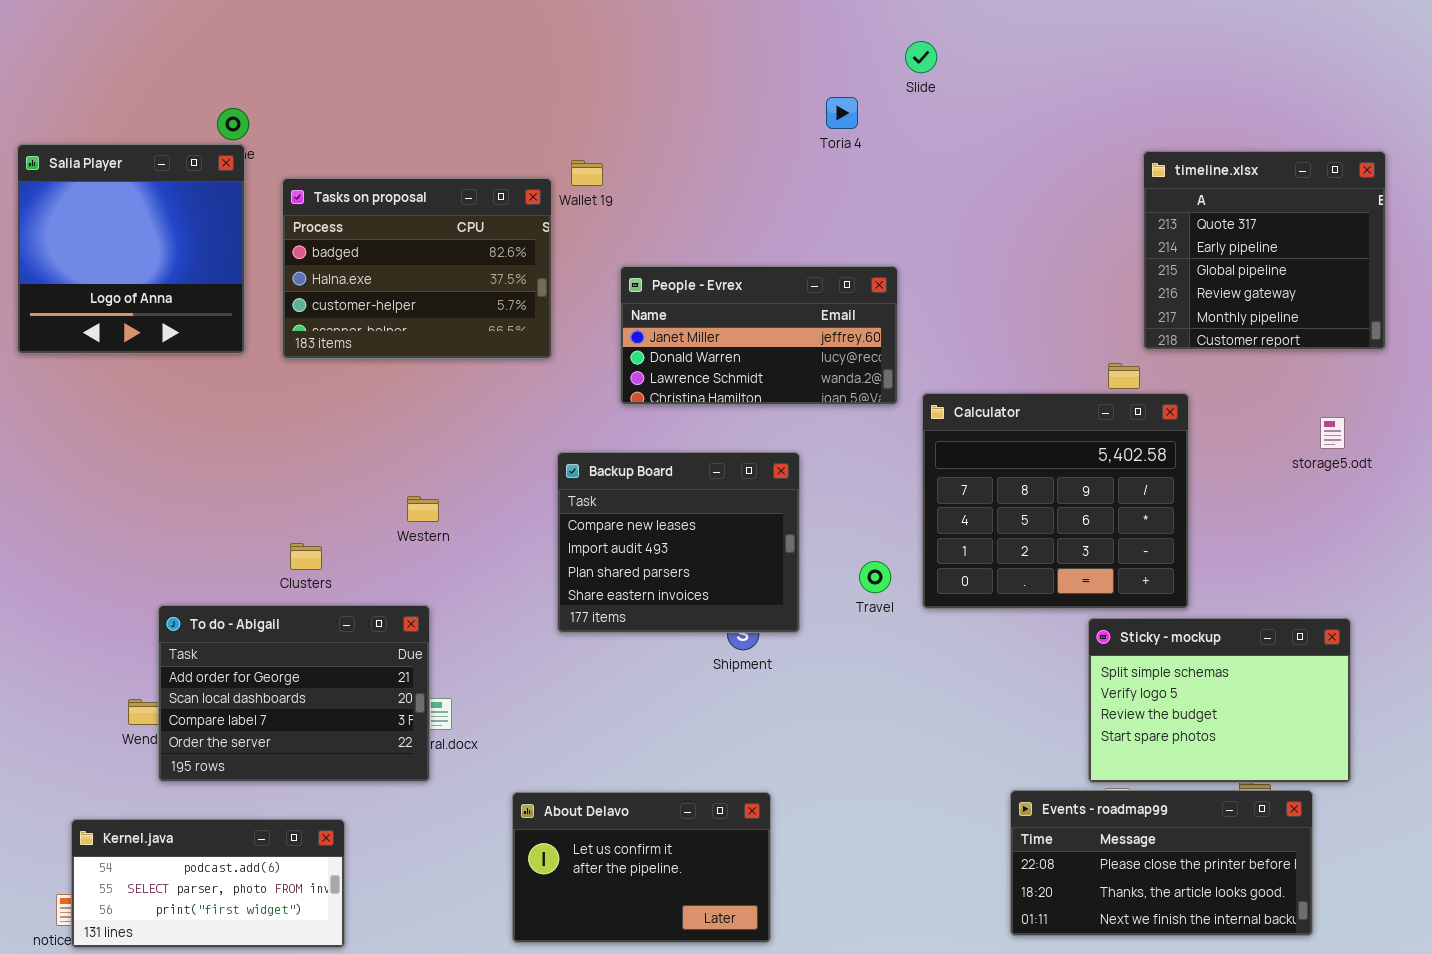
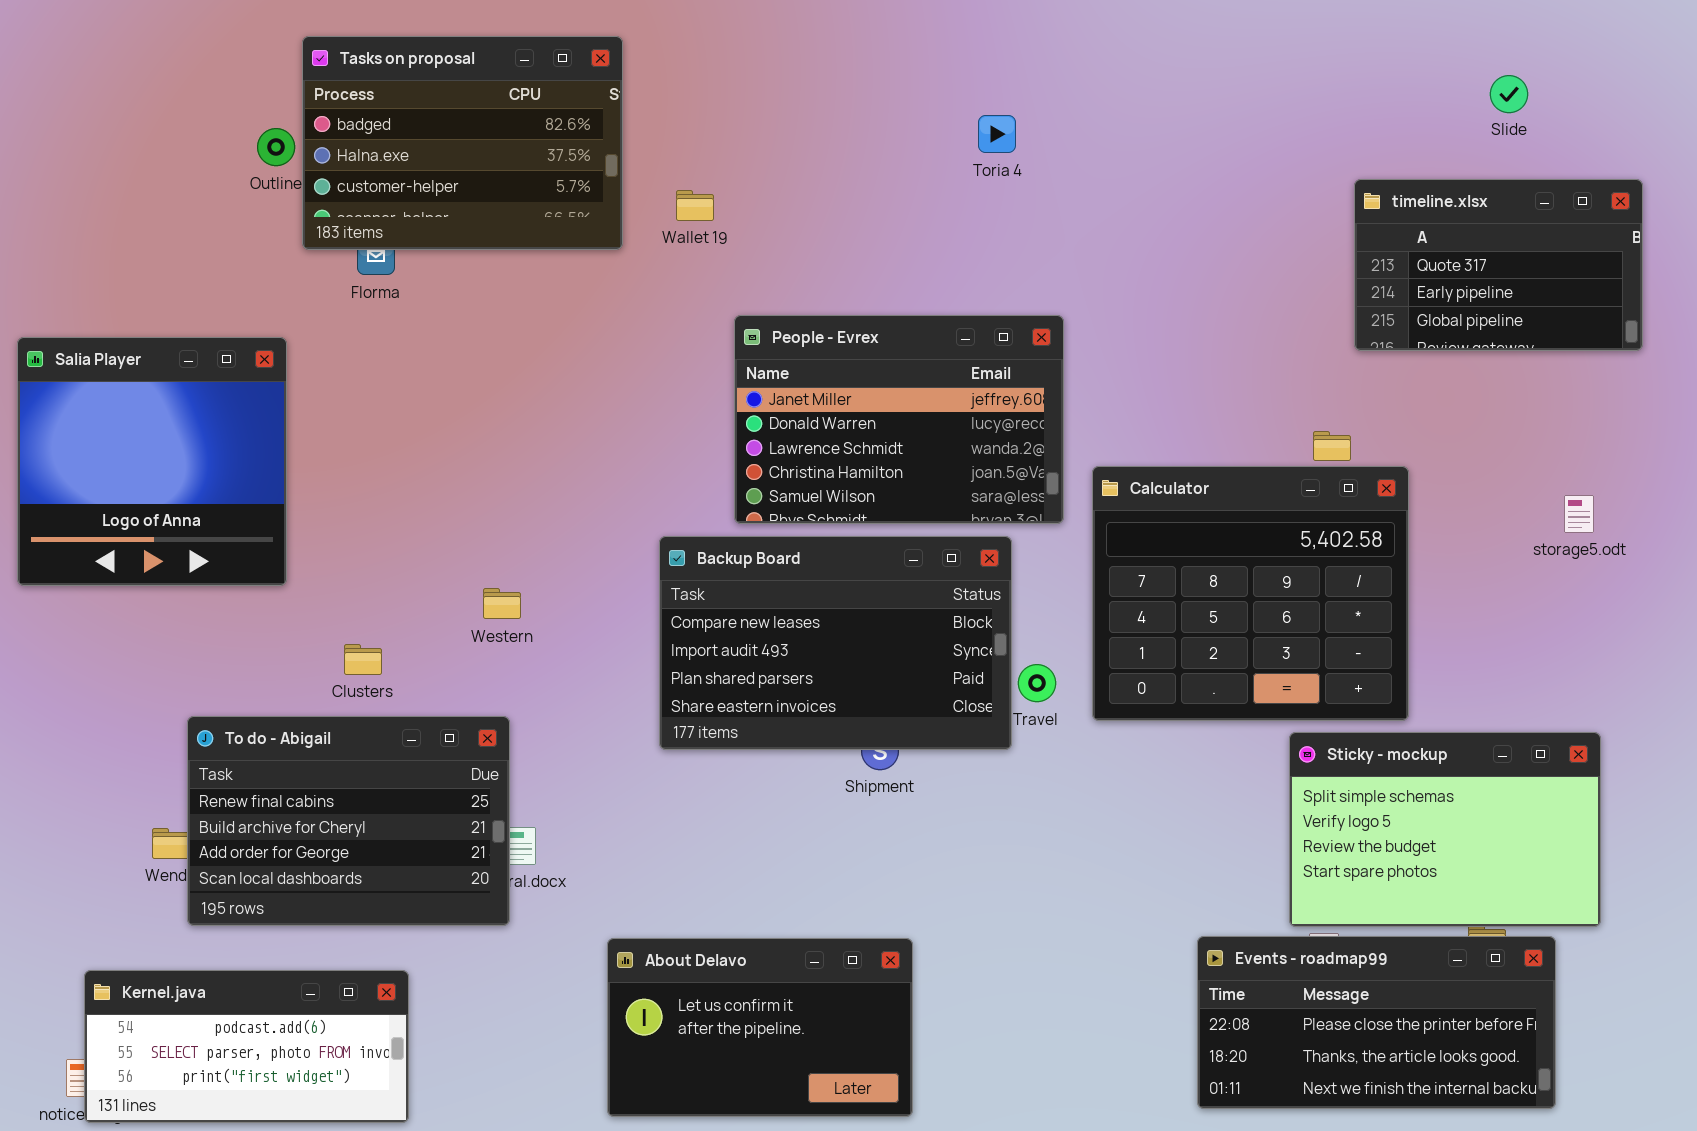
Slide: [905,41,937,73] -> [1490,75,1528,113], moved
Salia Player: [17,144,245,354] -> [17,337,287,586], moved
timeline.xlsx: [1143,151,1386,350] -> [1354,179,1643,351], resized
Tasks on proposal: [282,178,552,359] -> [302,36,623,250], moved
People - Evrex: [620,266,898,405] -> [734,315,1064,524], resized
Backup Board: [557,452,800,633] -> [659,536,1012,750], resized
To do - Abigail: [158,605,430,782] -> [187,716,510,926], scrolled up 2 rows

